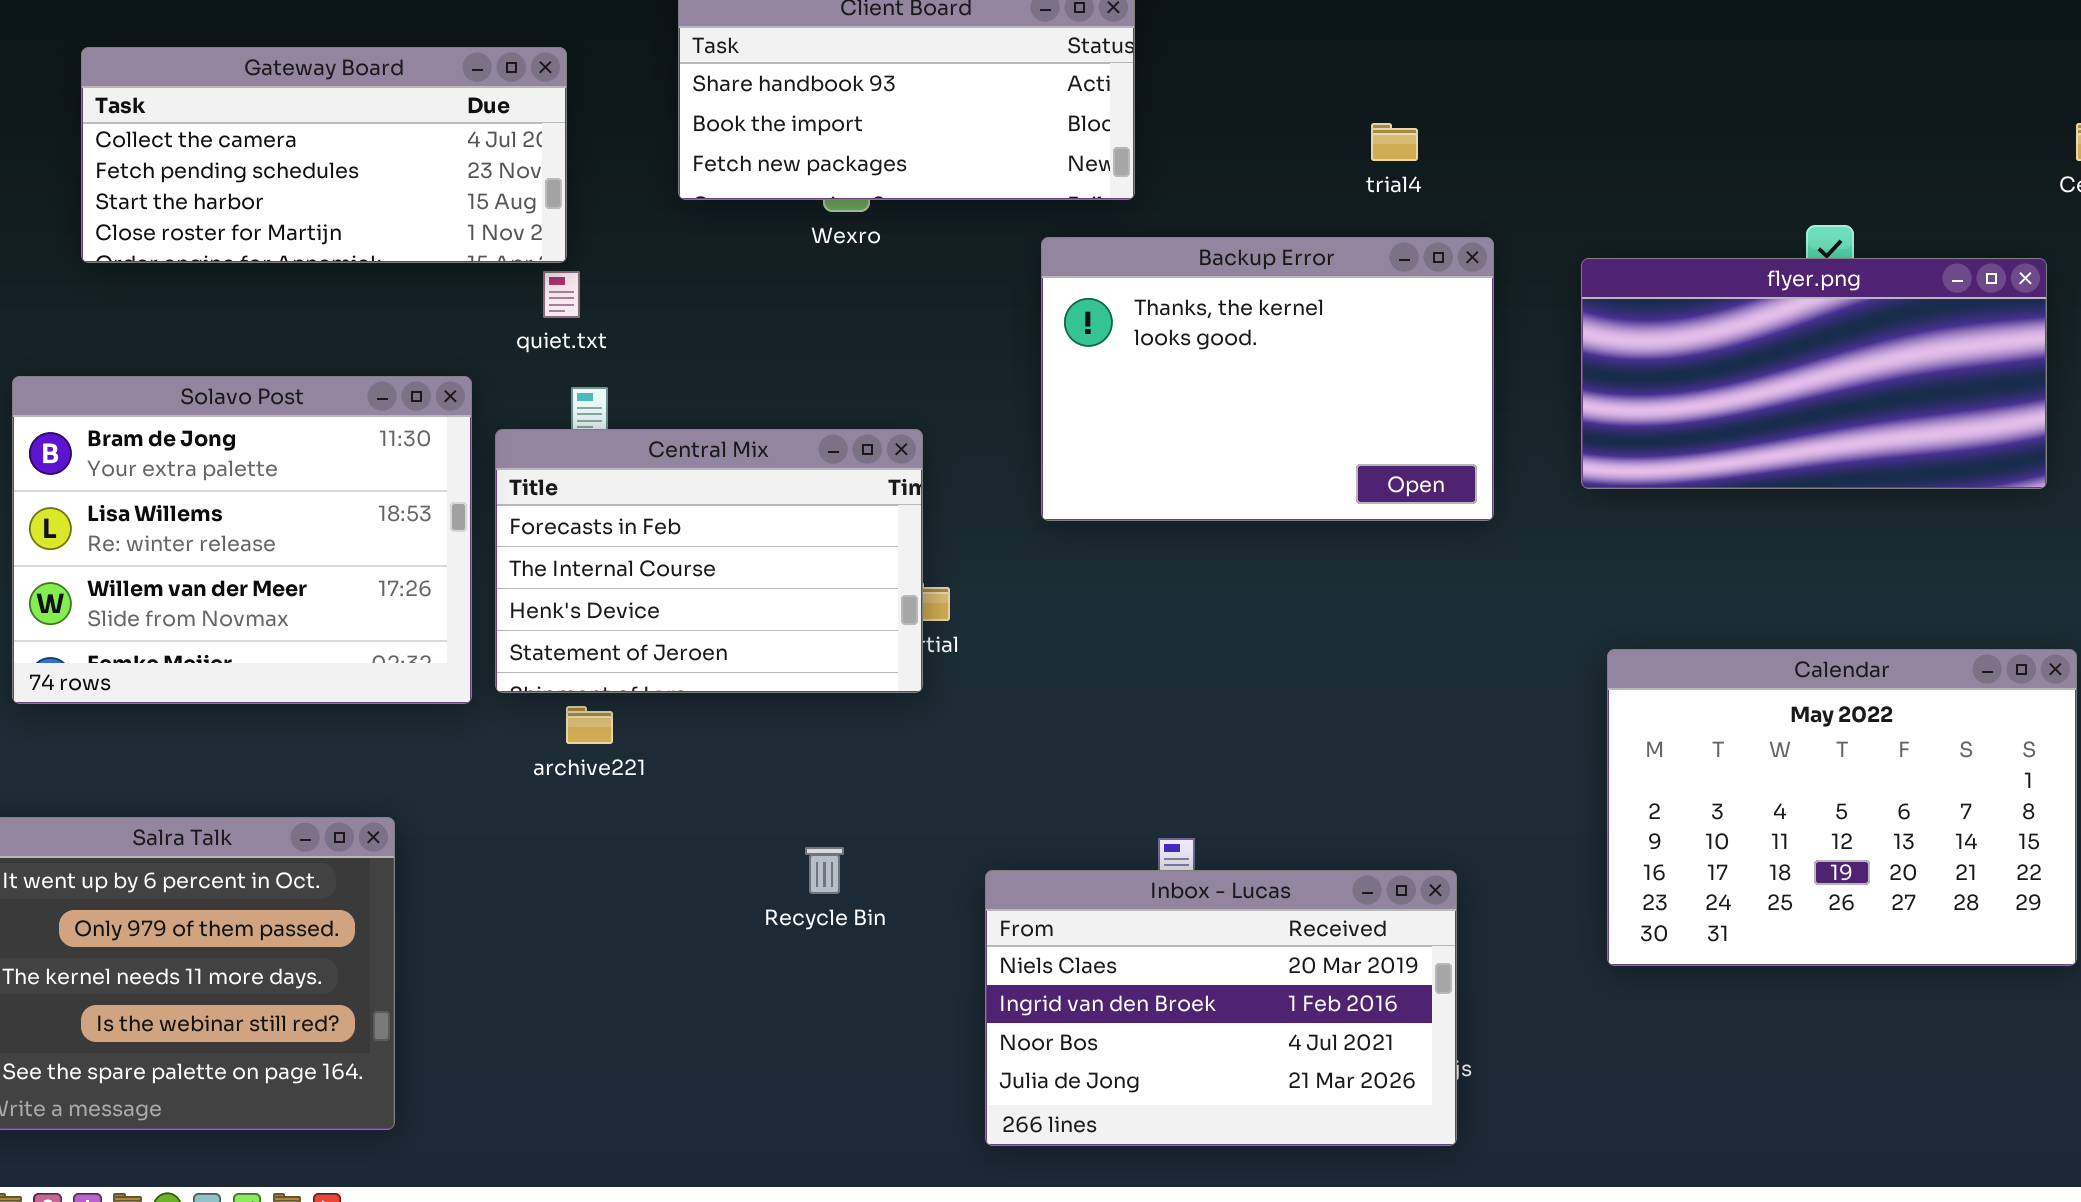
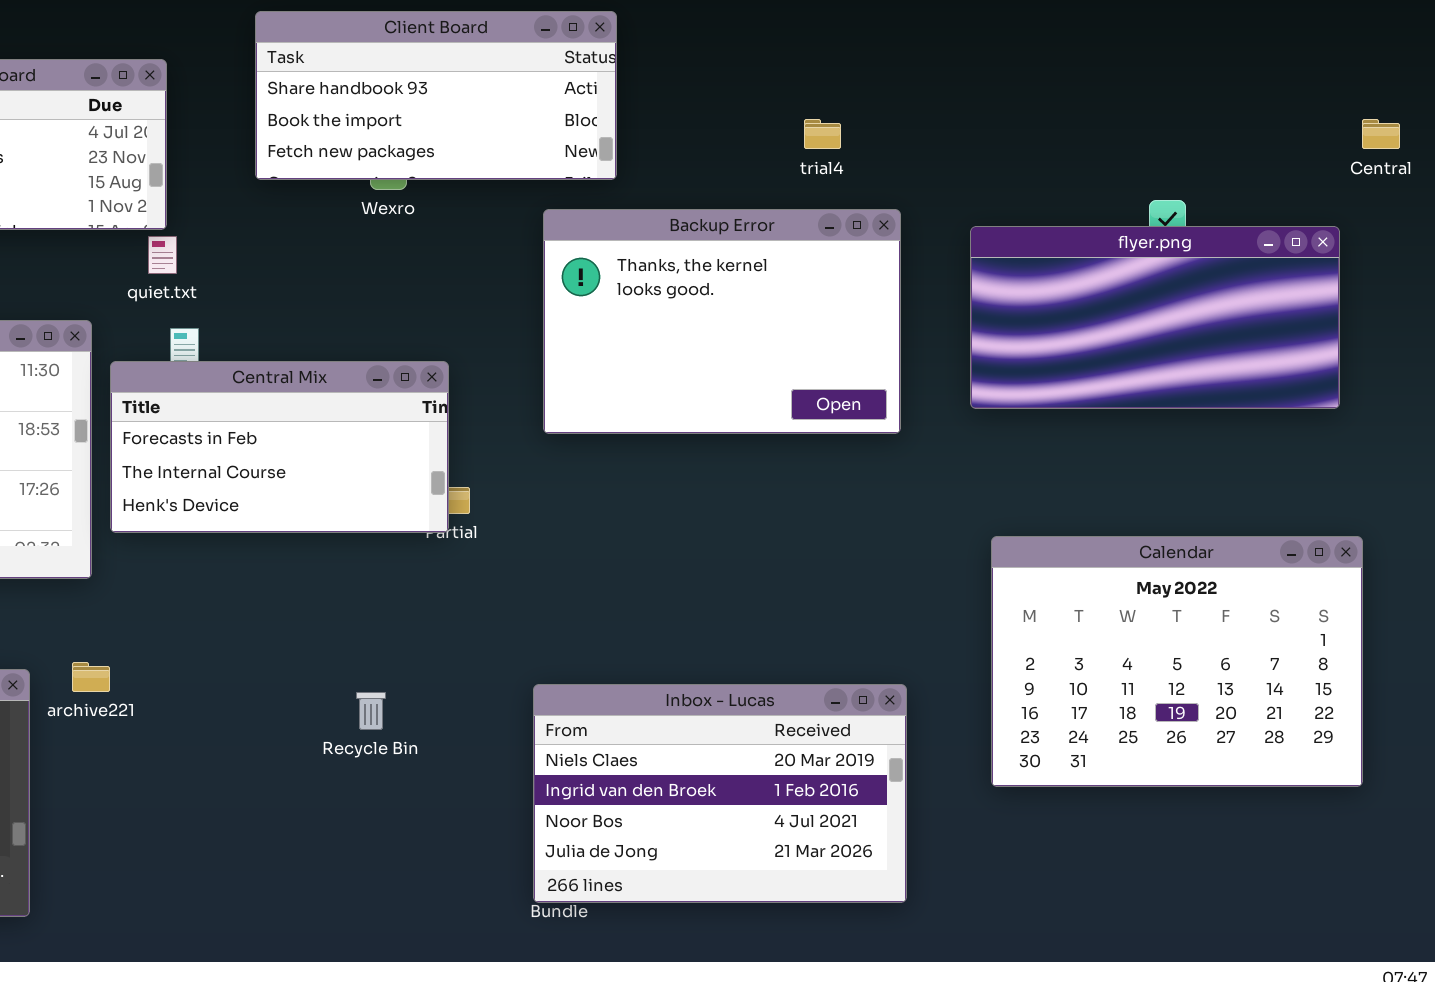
Central Mix: [495,429,923,693] -> [110,361,449,533], resized
archive221: [566,706,613,744] -> [72,662,110,692], moved
Inbox - Lucas: [985,870,1457,1146] -> [533,684,907,903], moved

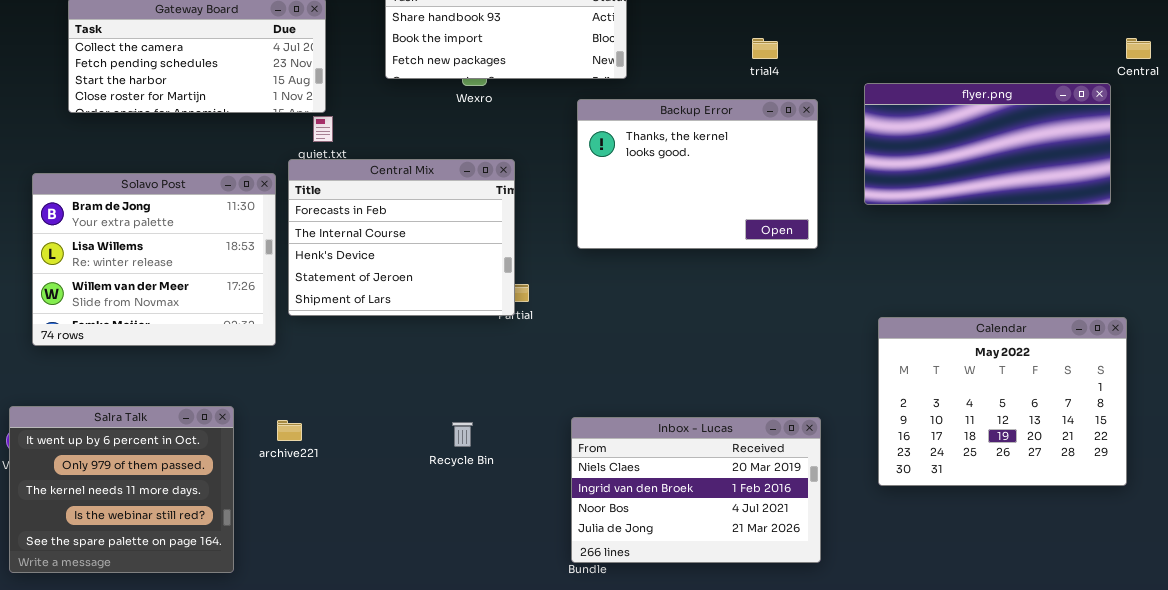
flyer.png: [970,226,1340,409] -> [864,83,1111,205], moved
Central Mix: [110,361,449,533] -> [288,159,515,316], resized
archive221: [72,662,110,692] -> [277,420,302,441], moved

